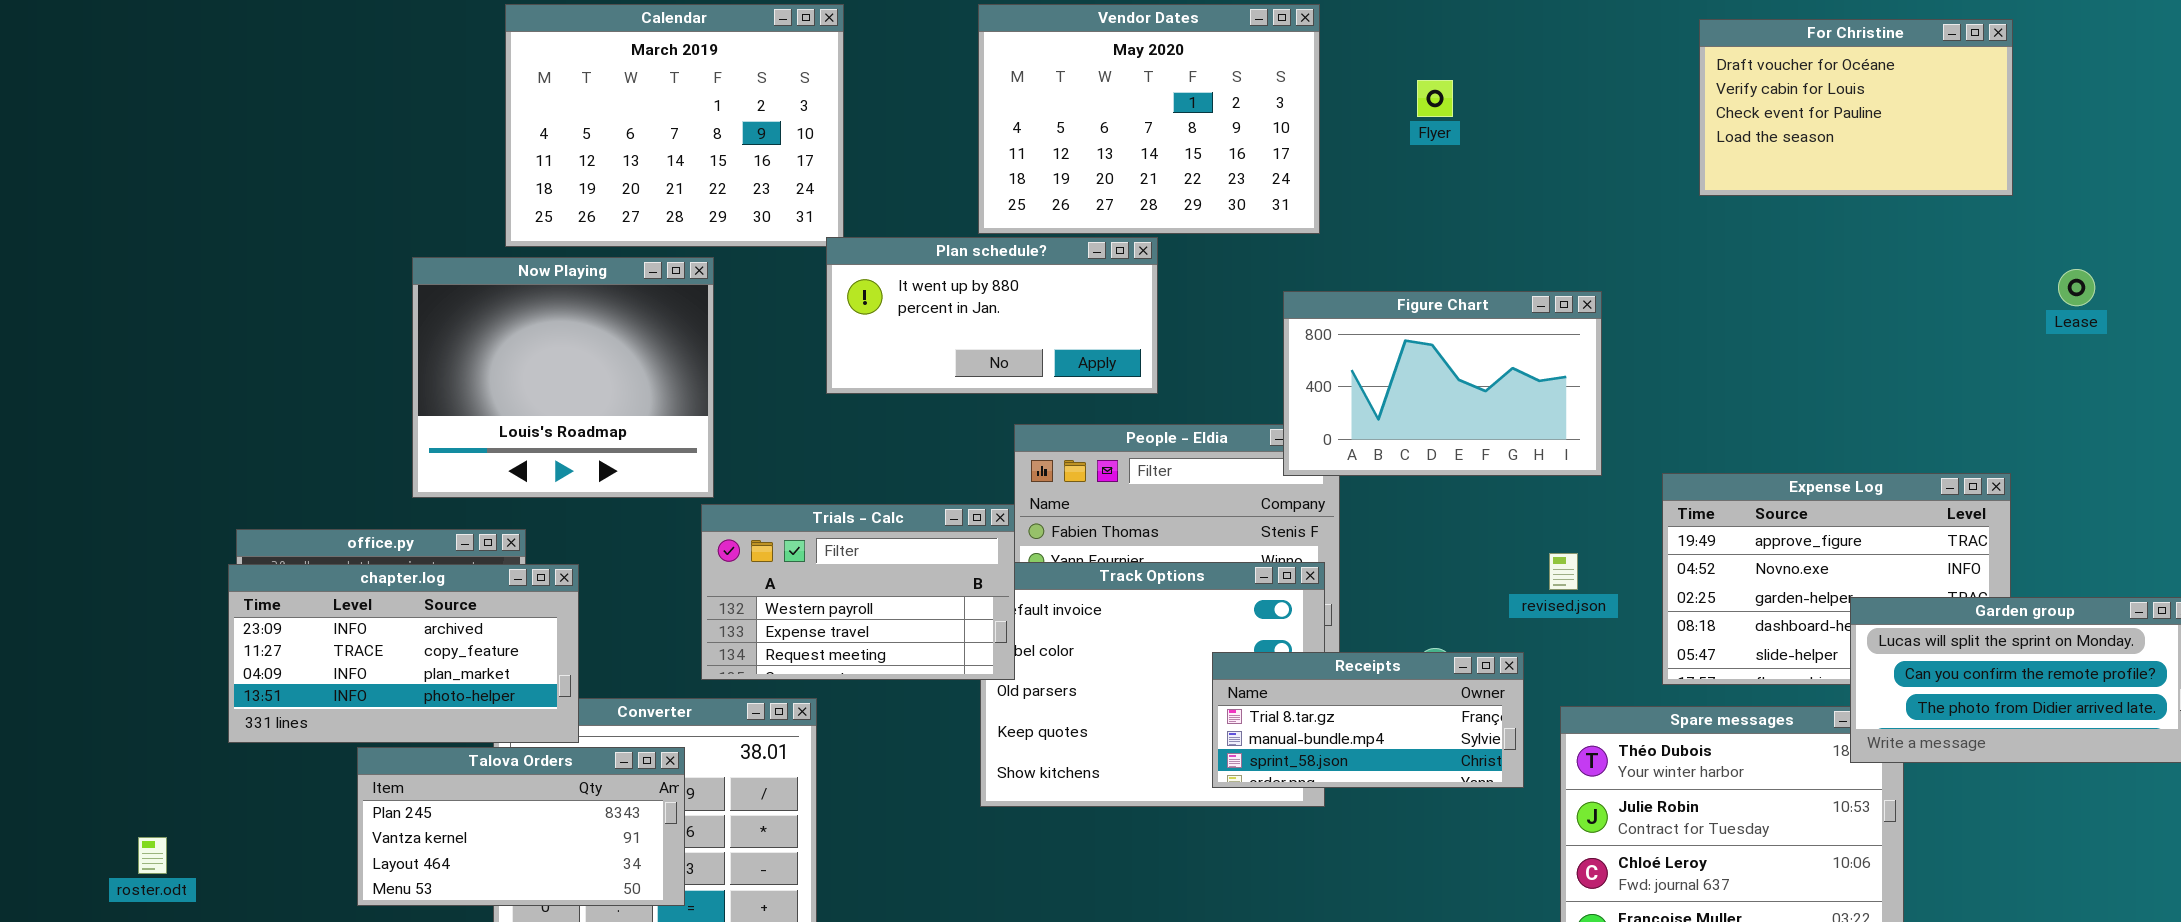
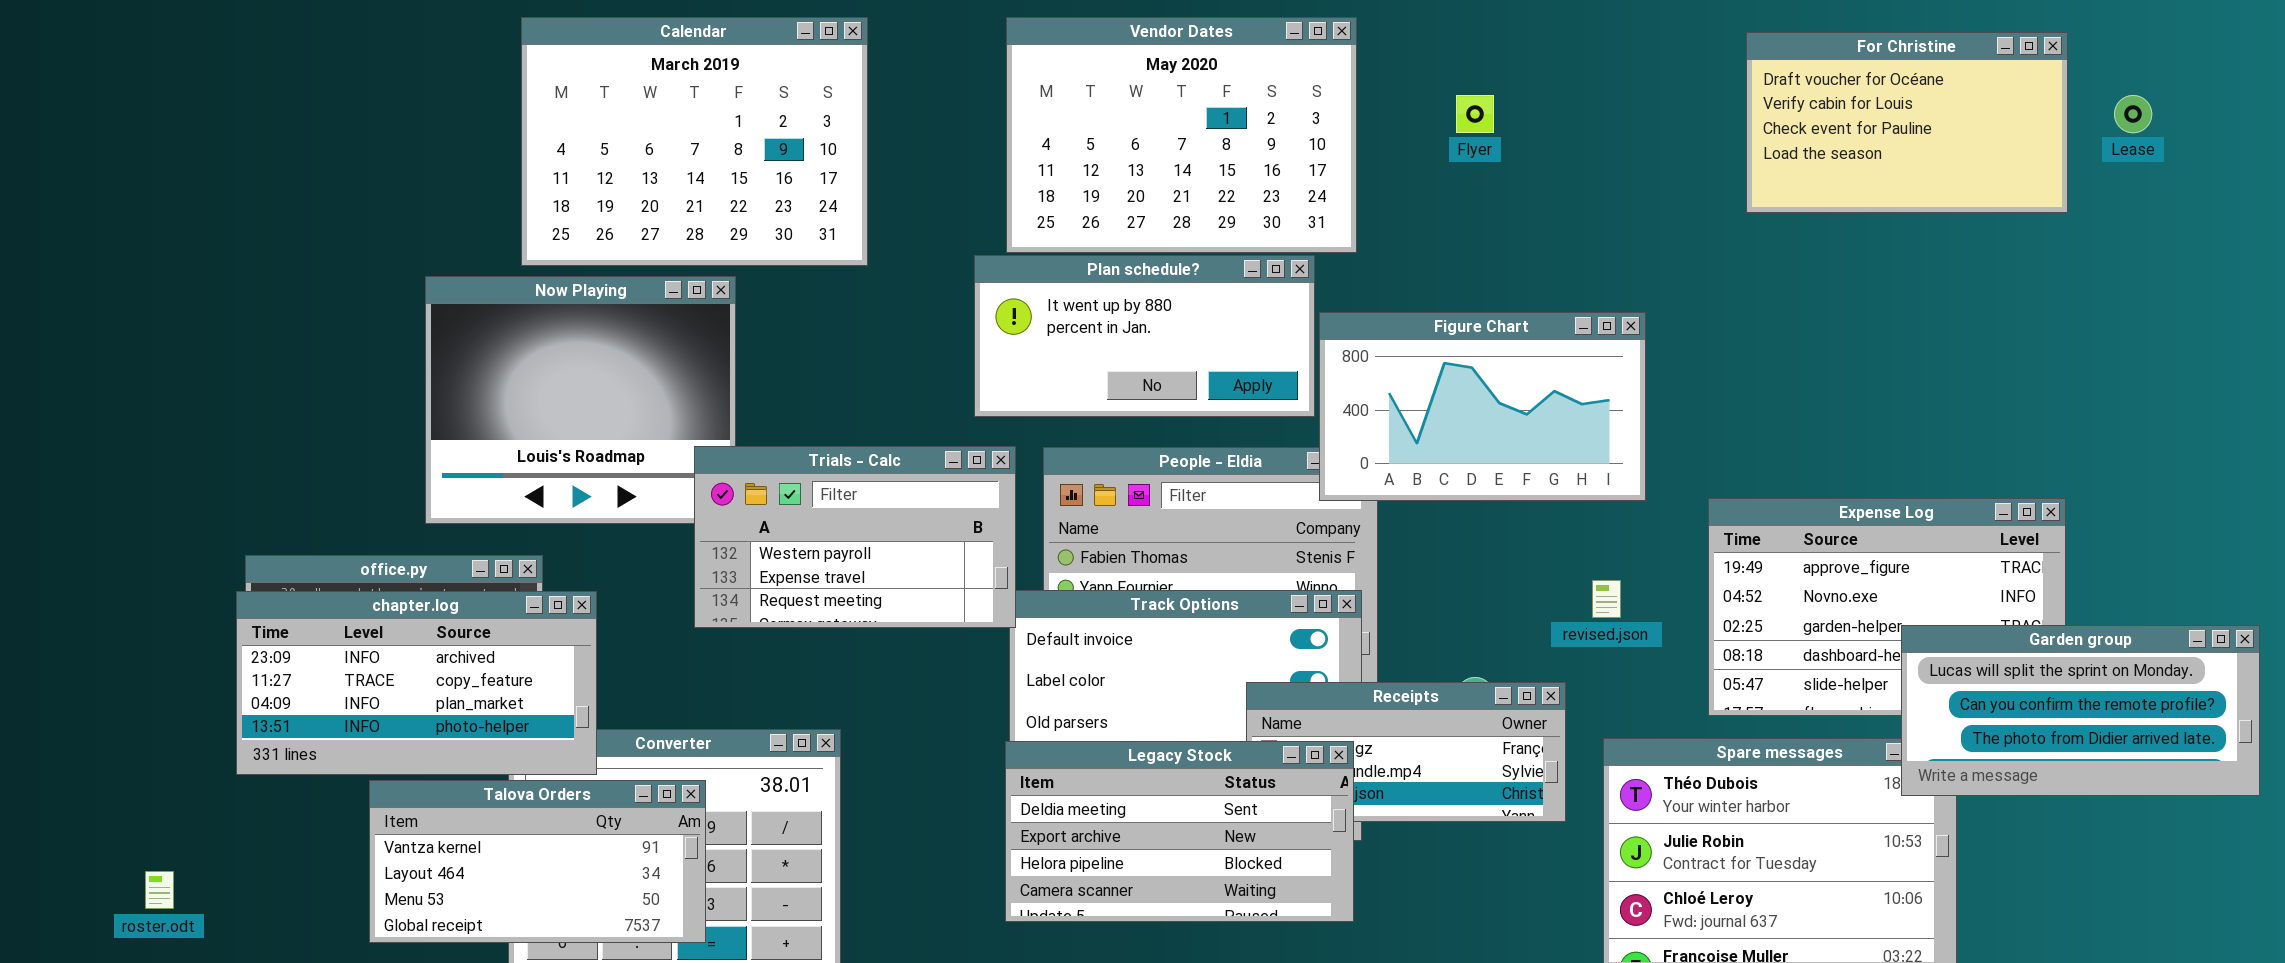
Plan schedule?: [826,237,1158,394] -> [974,255,1315,417], moved
Lease: [2058,269,2095,306] -> [2114,95,2152,133], moved
Trials - Calc: [701,504,1015,680] -> [694,446,1016,628], moved
Legacy Stock: none -> [1005,741,1354,922], opened
Talova Orders: [357,747,685,906] -> [369,780,706,943], scrolled down 1 row

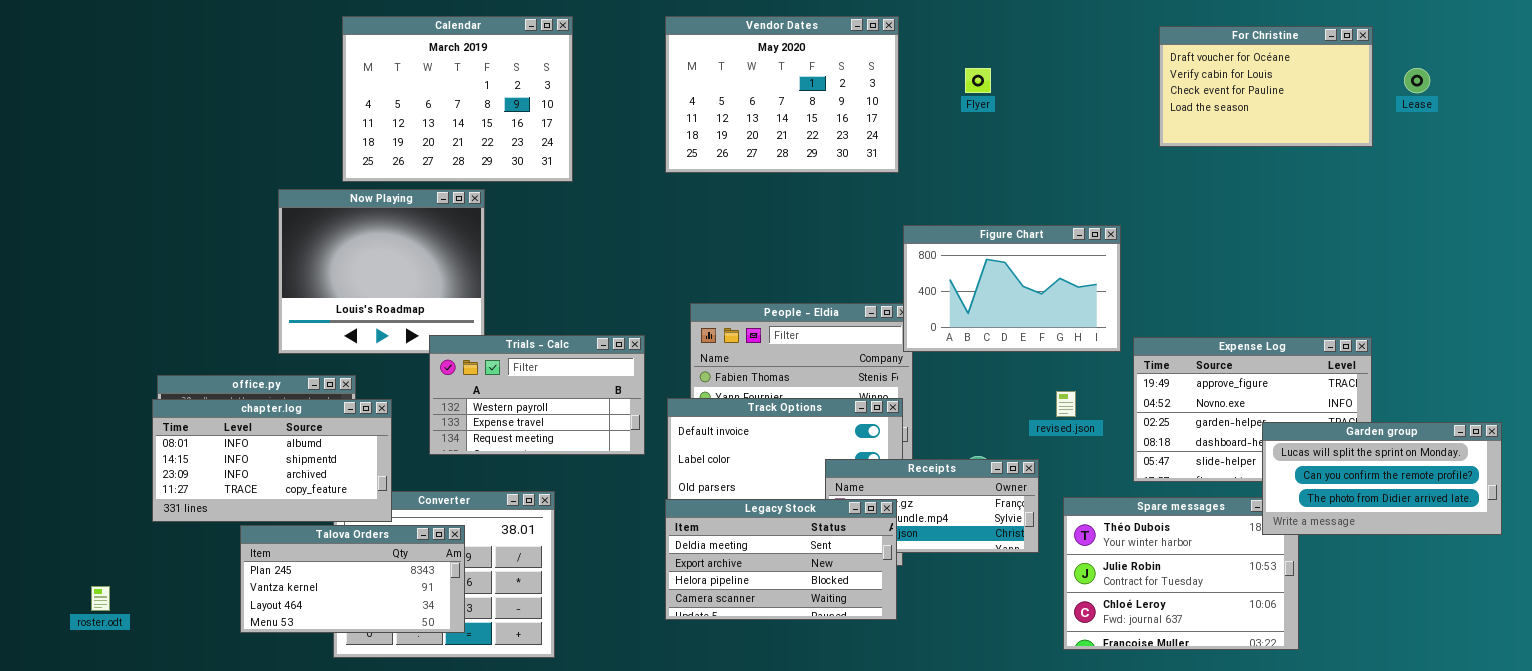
Plan schedule?: [974,255,1315,417] -> none, closed
Figure Chart: [1319,312,1646,501] -> [903,225,1121,352], moved
Trials - Calc: [694,446,1016,628] -> [429,335,645,455], moved
chapter.log: [236,591,597,775] -> [152,399,392,522], scrolled up 2 rows
Talova Orders: [369,780,706,943] -> [240,525,465,633], scrolled up 1 row

